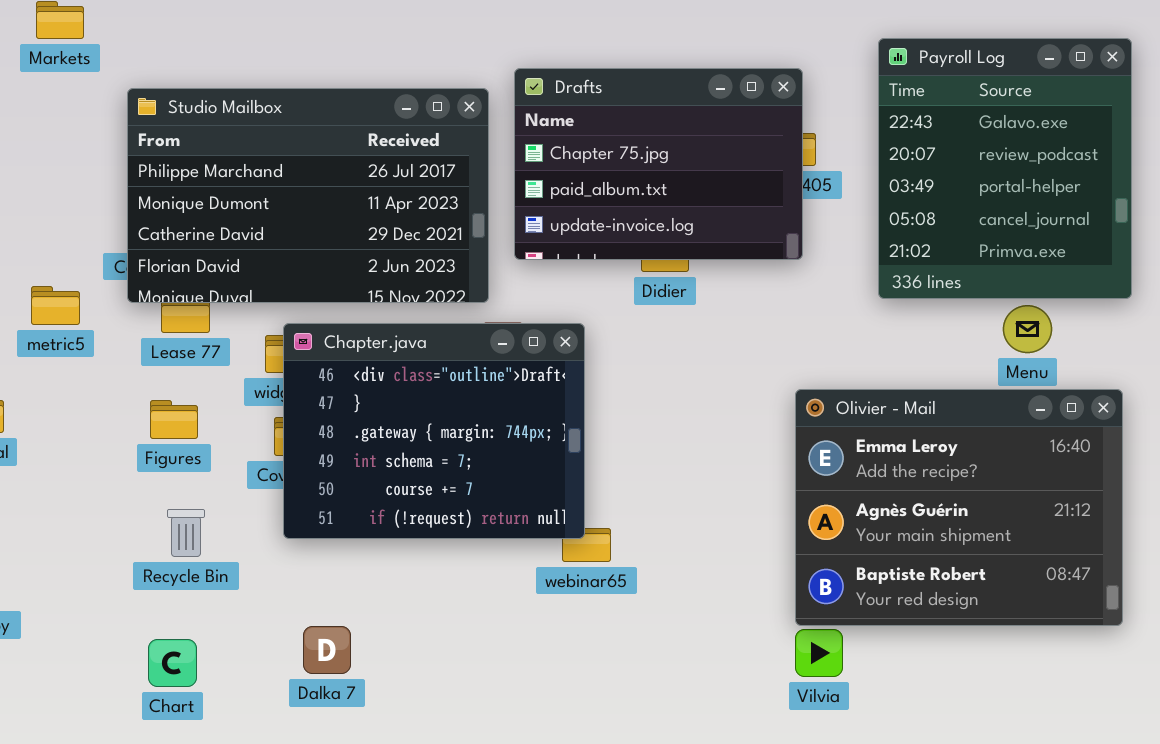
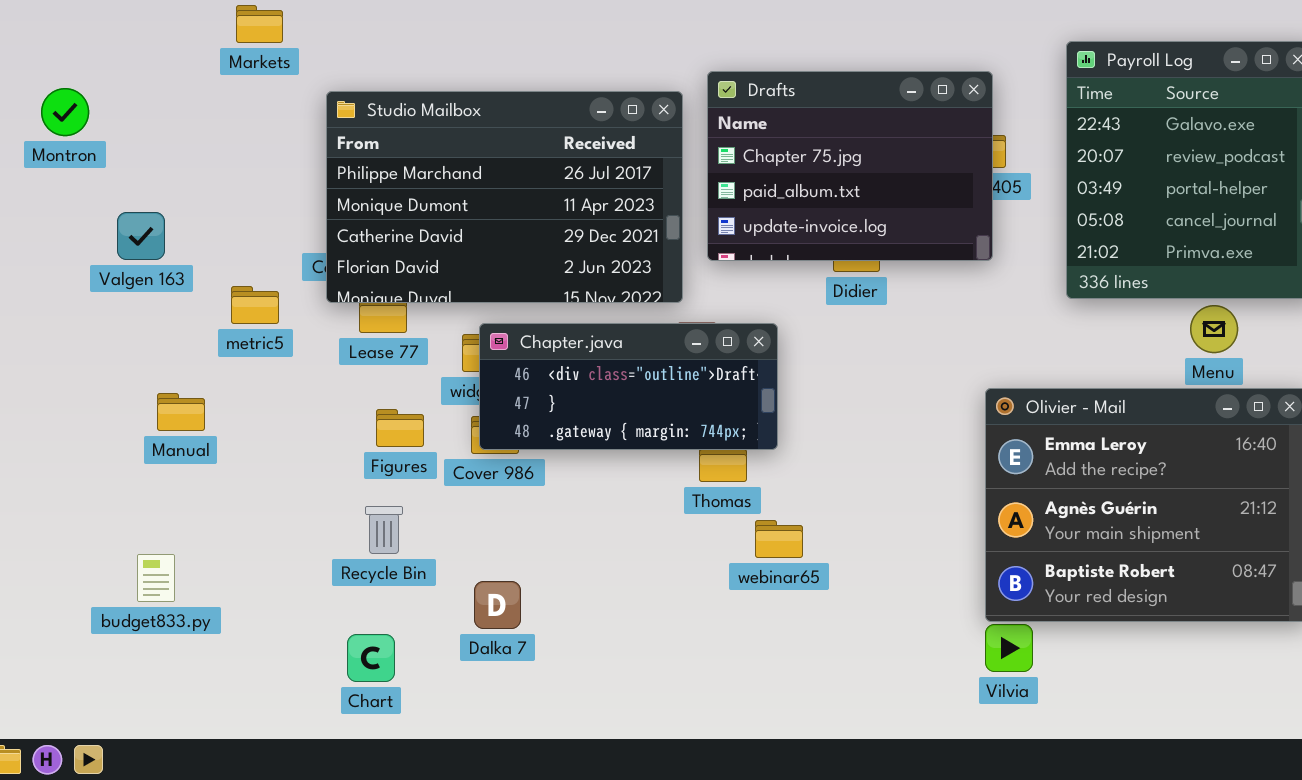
Chapter.java: [283,323,585,539] -> [479,323,778,450], resized
Figures: [150,400,198,439] -> [376,409,424,447], moved
Dalka 7: [303,626,351,674] -> [474,581,521,629], moved

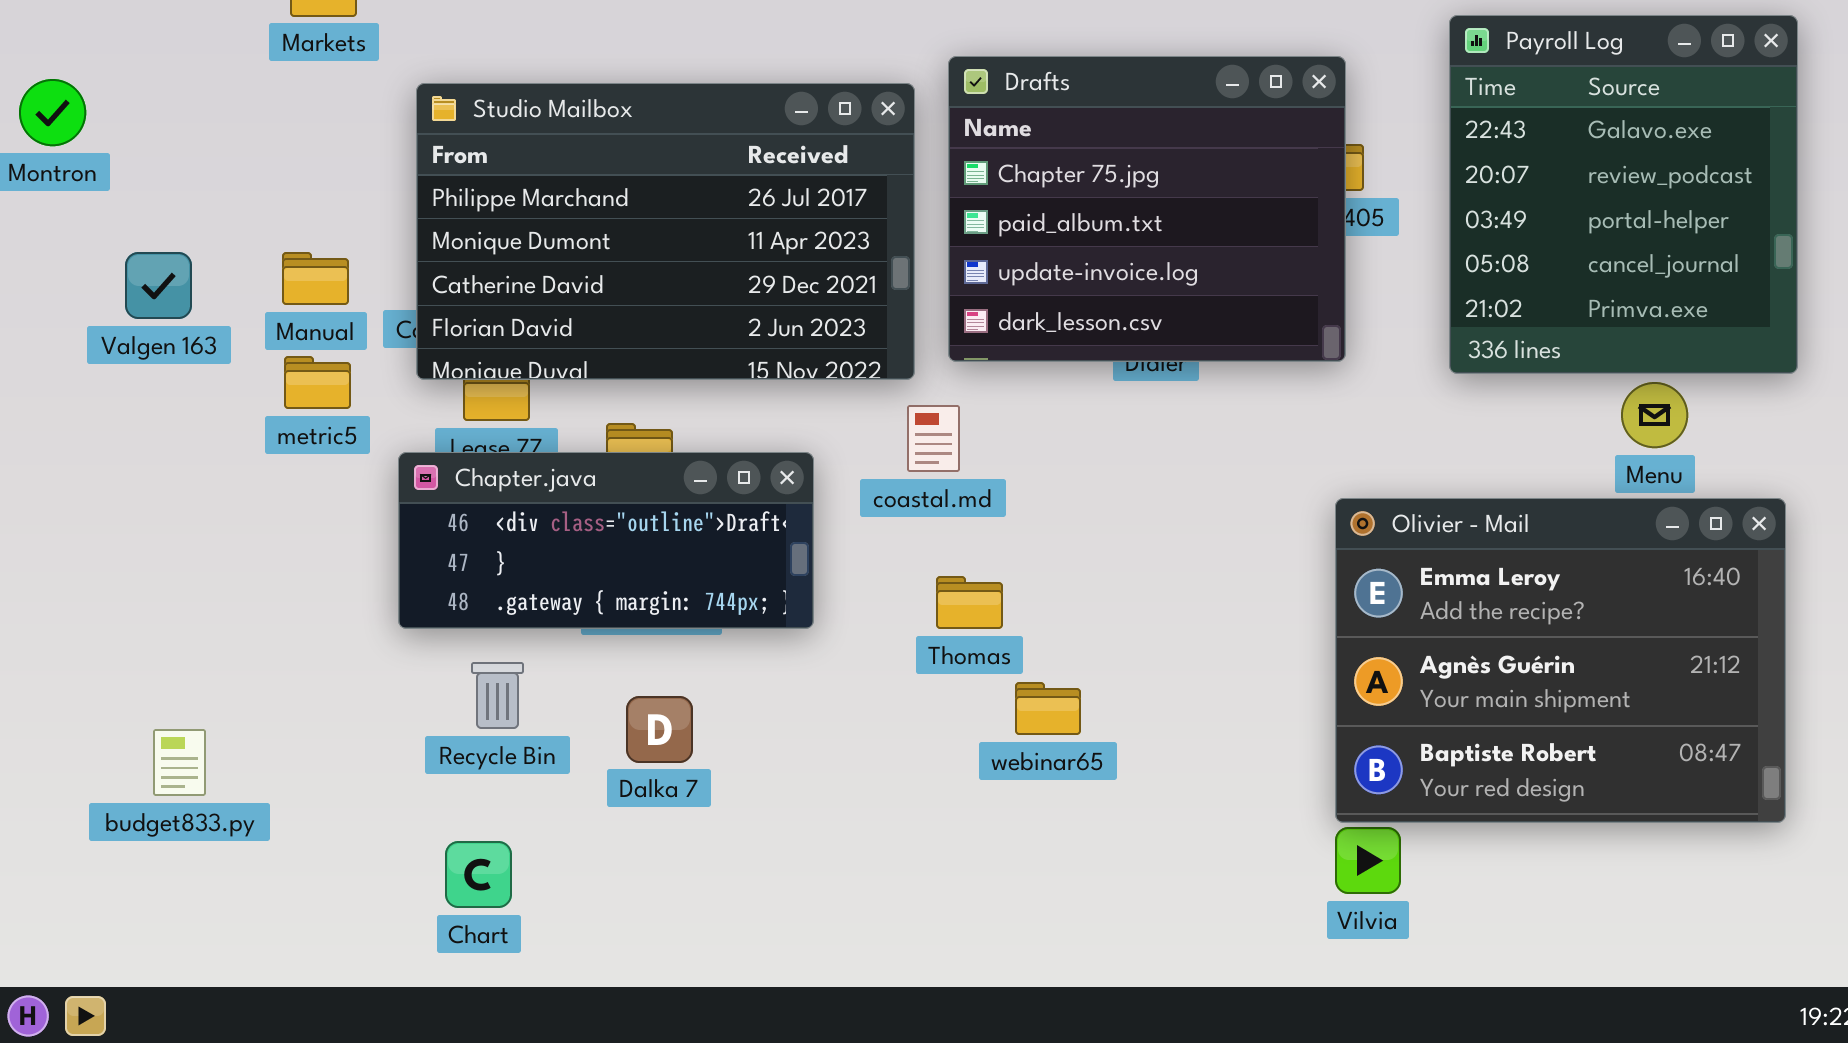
Drafts: [707,71,993,261] -> [948,56,1346,362], resized
Chapter.java: [479,323,778,450] -> [398,452,814,629], moved
Manual: [157,393,205,431] -> [282,252,349,305], moved
Dalka 7: [474,581,521,629] -> [626,696,693,763], moved

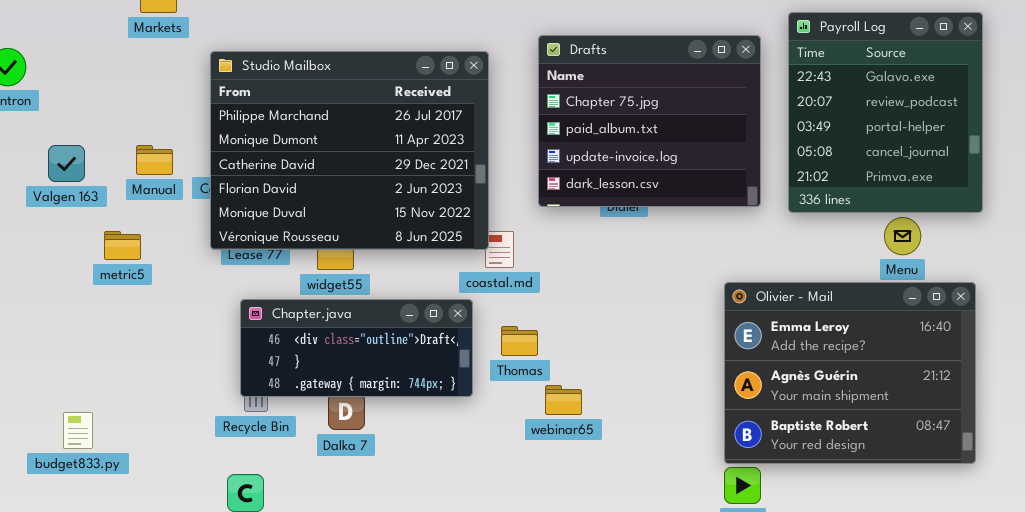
Drafts: [948,56,1346,362] -> [538,35,761,207], moved
Studio Mailbox: [416,83,915,380] -> [210,51,489,250], resized
metric5: [284,356,351,409] -> [104,231,141,260], moved
Chapter.java: [398,452,814,629] -> [240,299,473,397], moved

